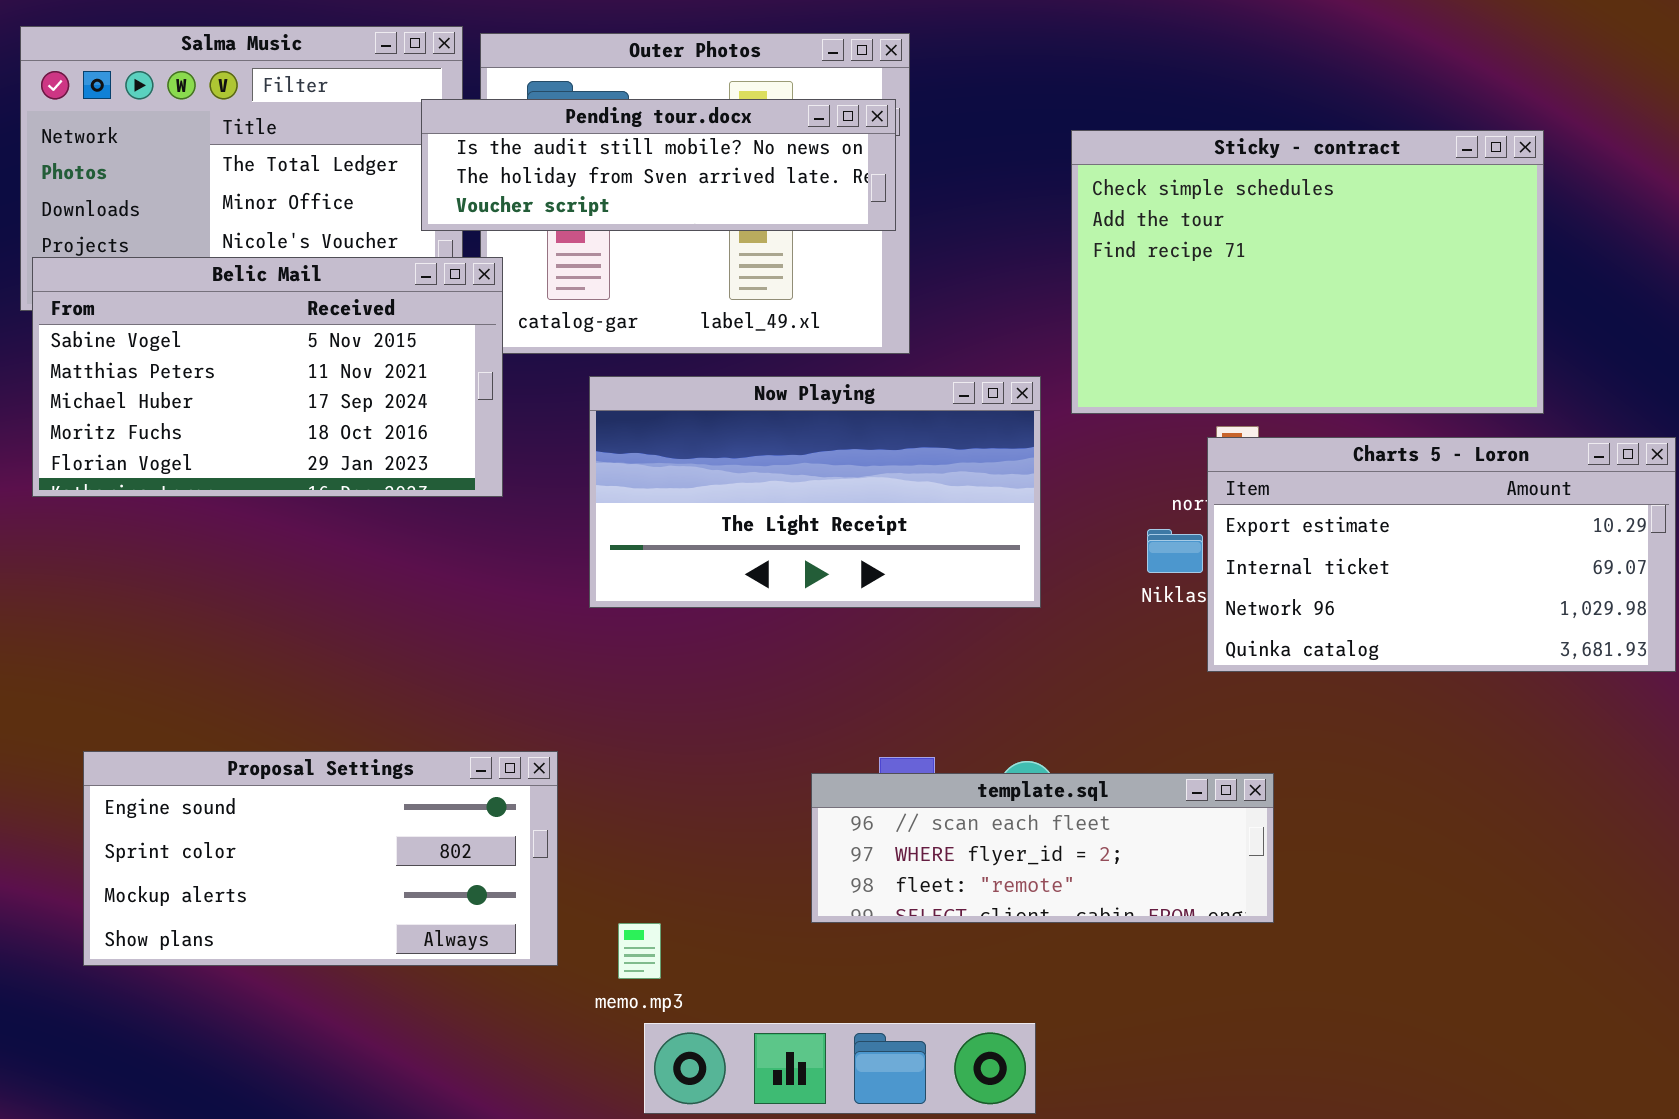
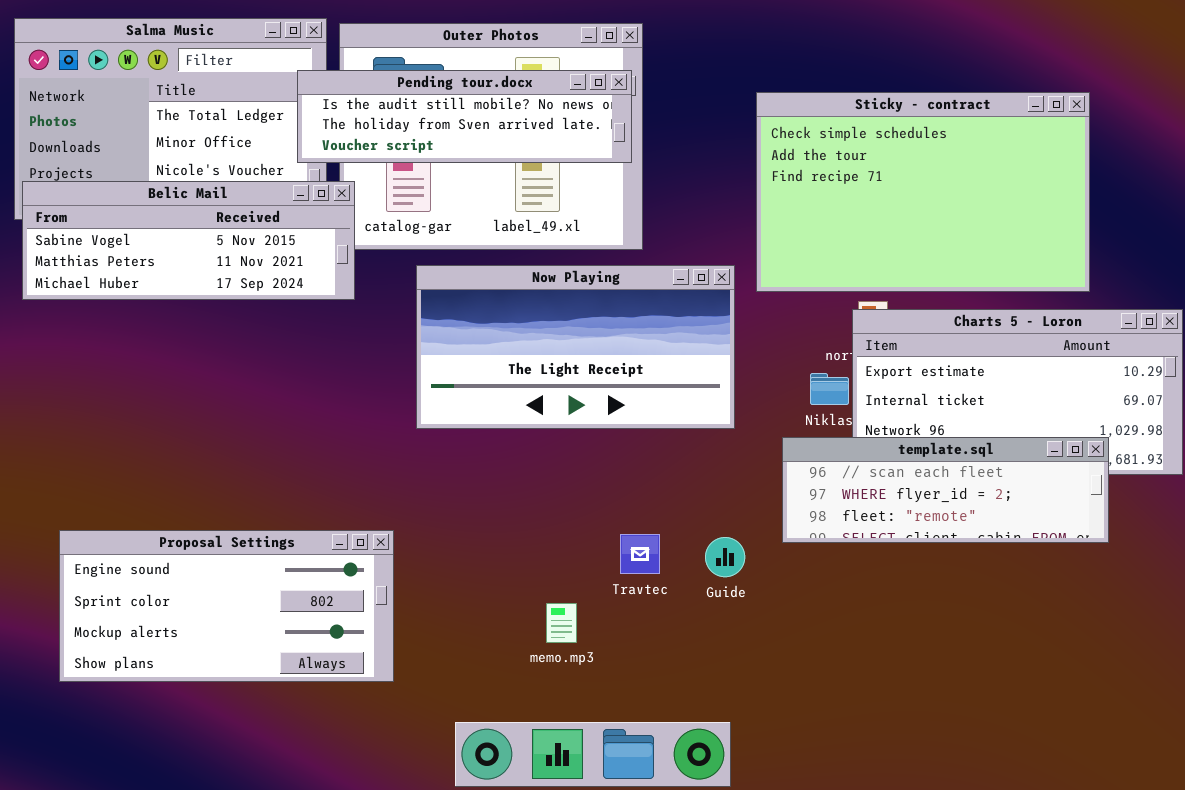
Belic Mail: [32,257,503,497] -> [22,181,355,300], resized
template.sql: [811,773,1274,923] -> [782,437,1109,543], moved
memo.mp3: [618,923,661,979] -> [546,603,577,643], moved

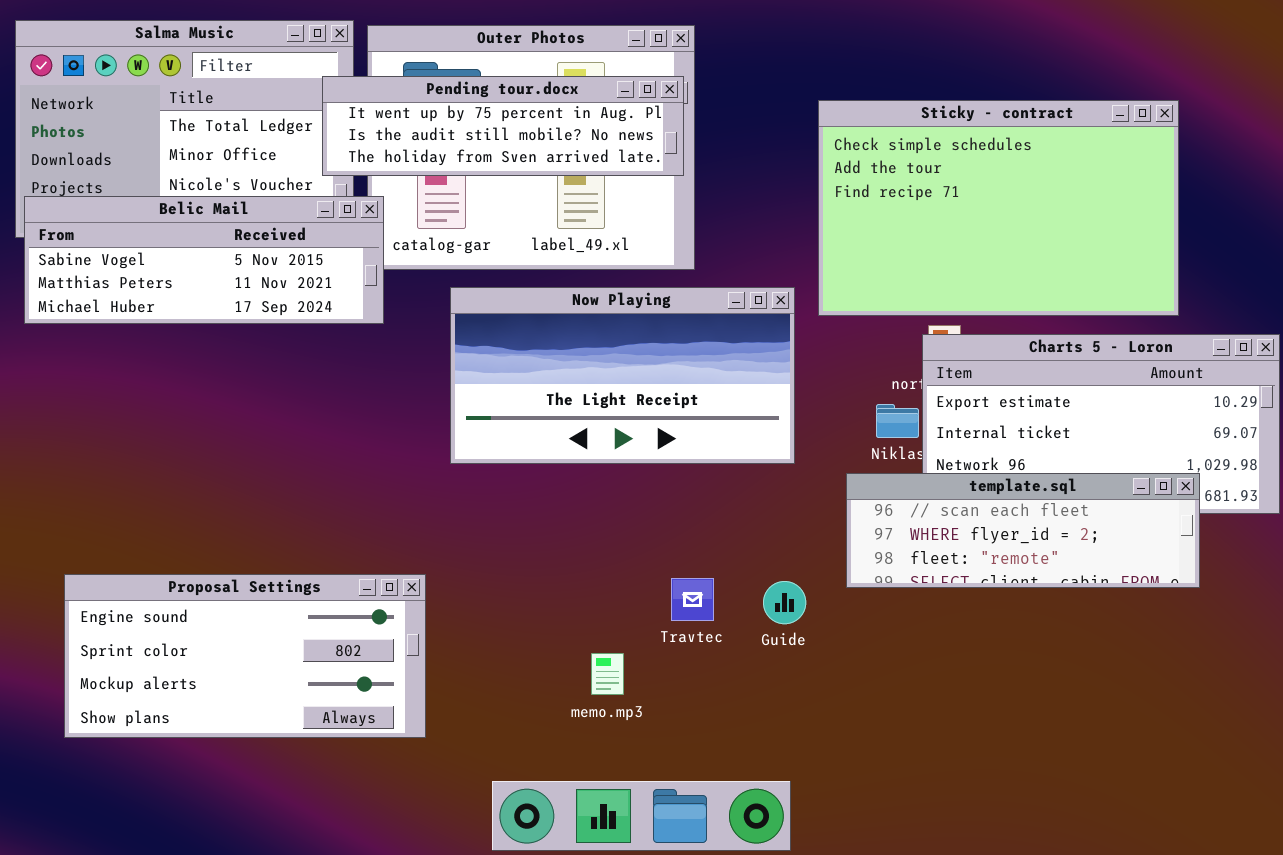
Pending tour.docx: [297,70,632,163] -> [322,76,684,176], scrolled up 1 row

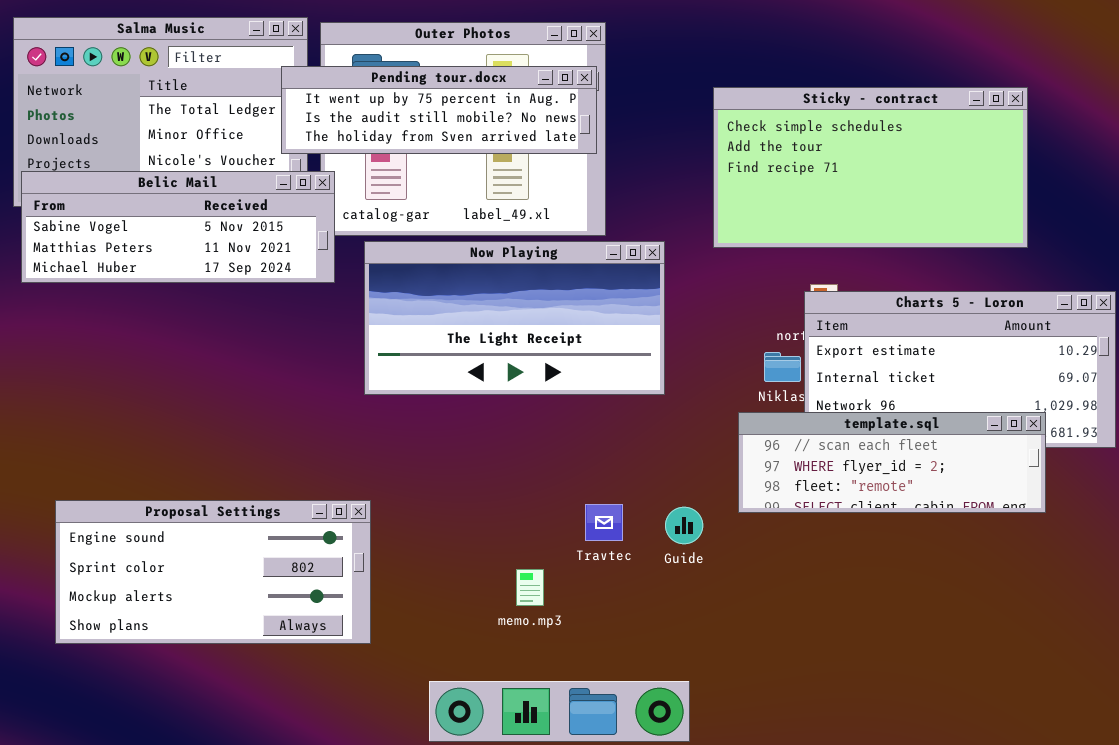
Sticky - contract: [818,100,1179,316] -> [713,87,1028,248], resized
Now Playing: [450,287,795,464] -> [364,241,665,395], moved

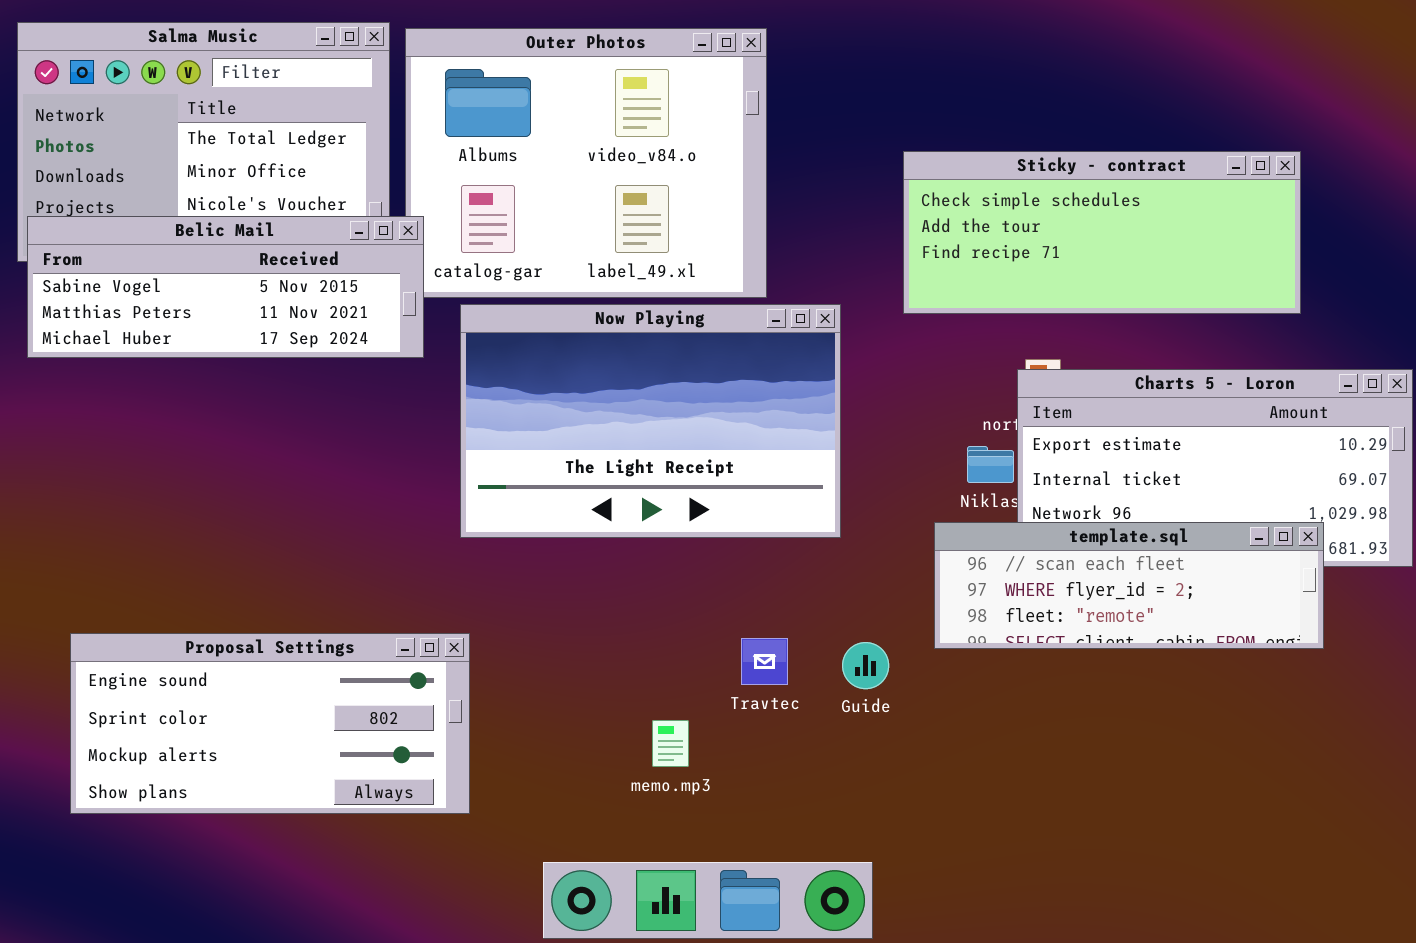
Pending tour.docx: [281,66,597,154] -> none, closed
Sticky - contract: [713,87,1028,248] -> [903,151,1301,314], resized
Now Playing: [364,241,665,395] -> [460,304,841,538], resized

